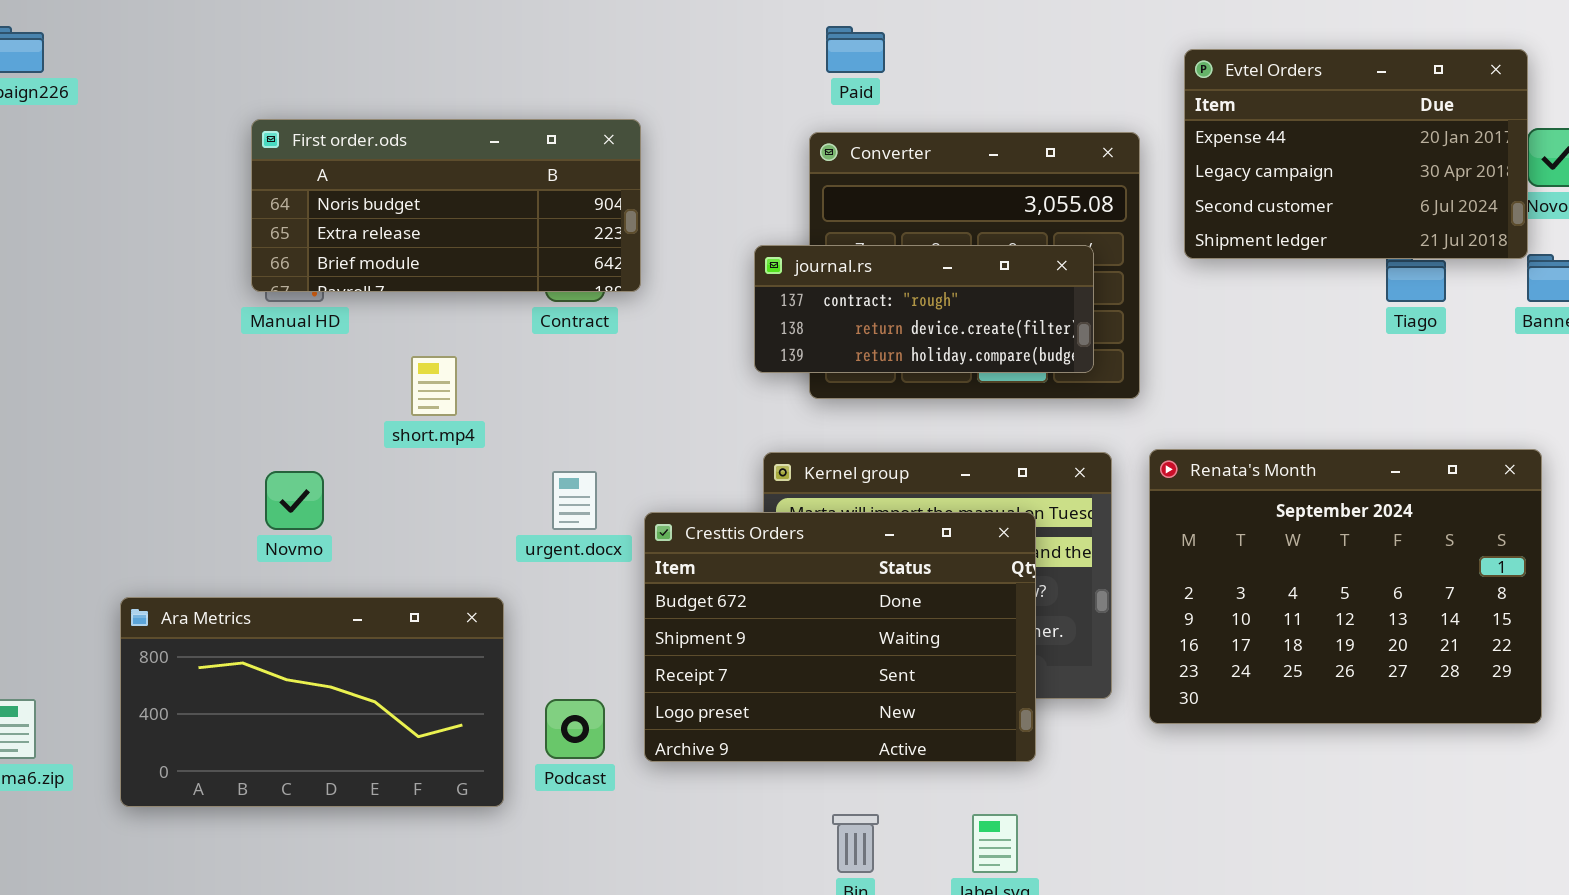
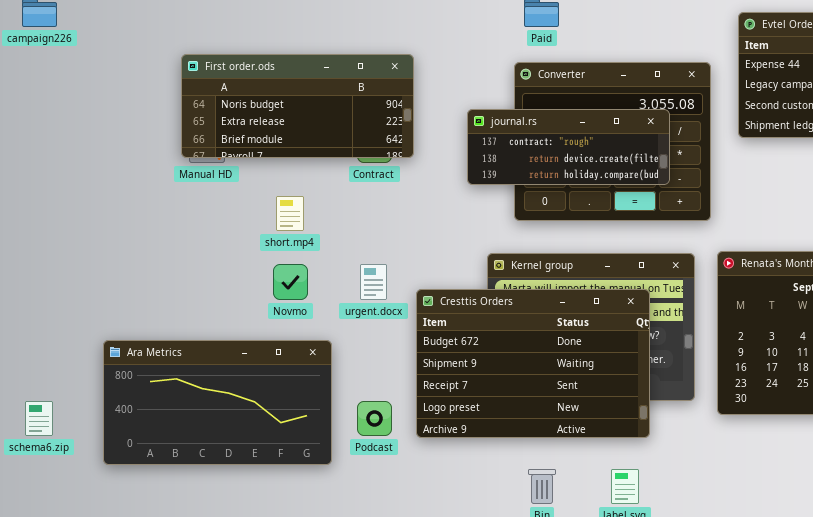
journal.rs: [754,245,1094,373] -> [467,109,670,185], moved
Novmo: [265,471,324,530] -> [273,264,308,300], moved

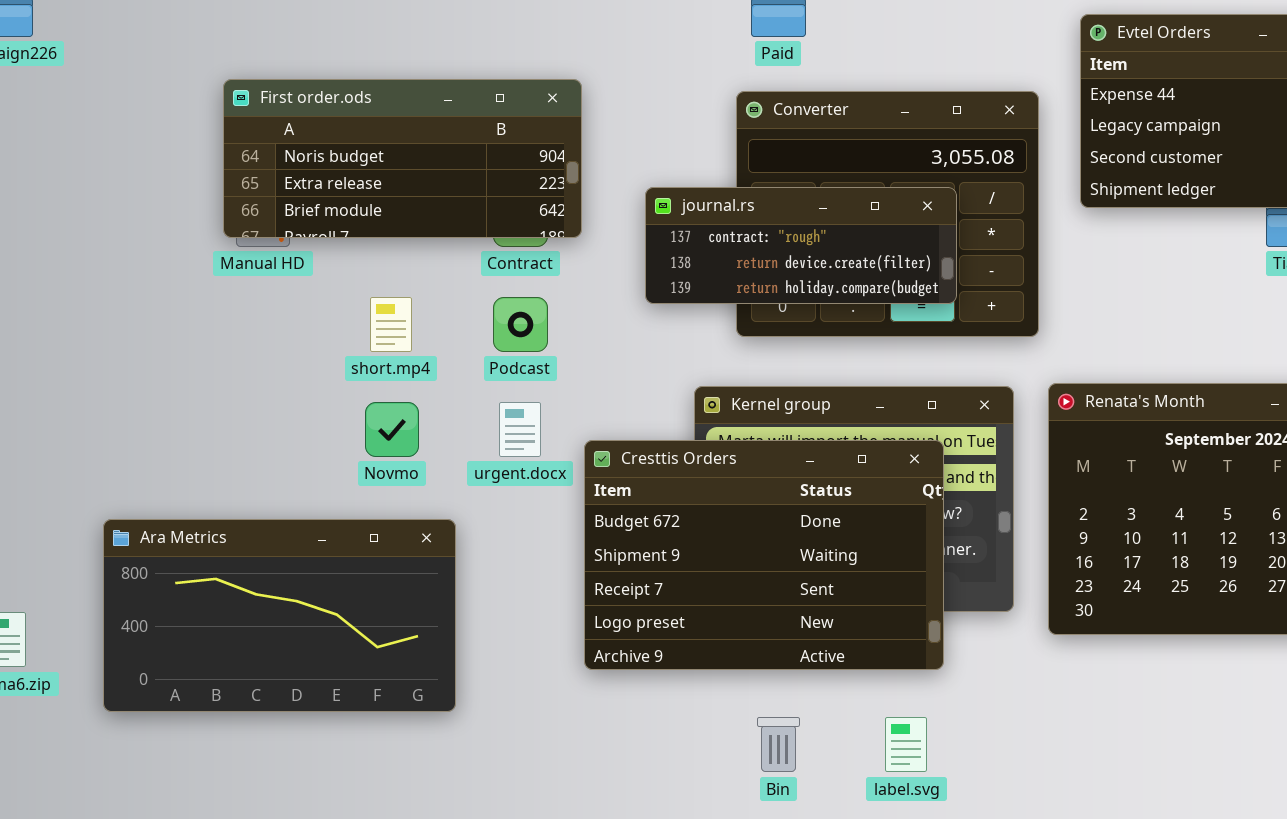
journal.rs: [467,109,670,185] -> [645,187,957,304], moved
Podcast: [357,401,392,436] -> [493,297,548,352], moved

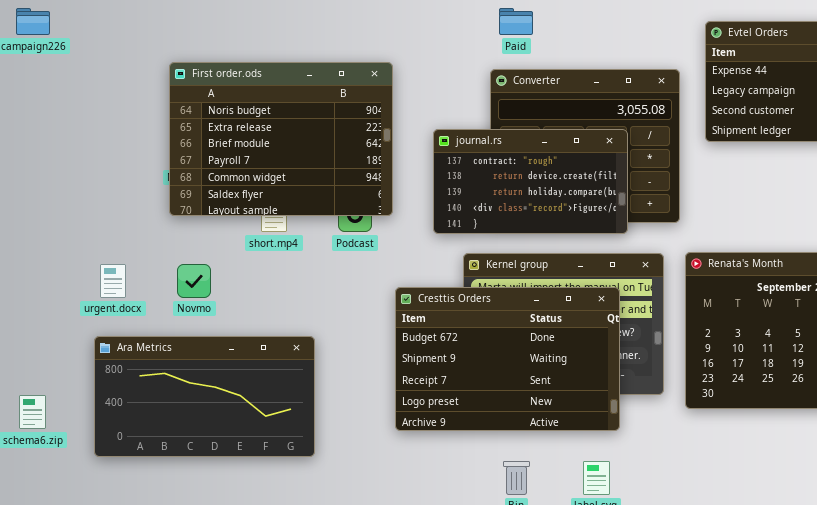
First order.ods: [223,79,582,238] -> [169,62,393,216], resized
journal.rs: [645,187,957,304] -> [433,129,628,234], resized
Novmo: [365,402,419,457] -> [177,264,211,298], moved
urgent.docx: [499,402,541,457] -> [100,264,126,298], moved

